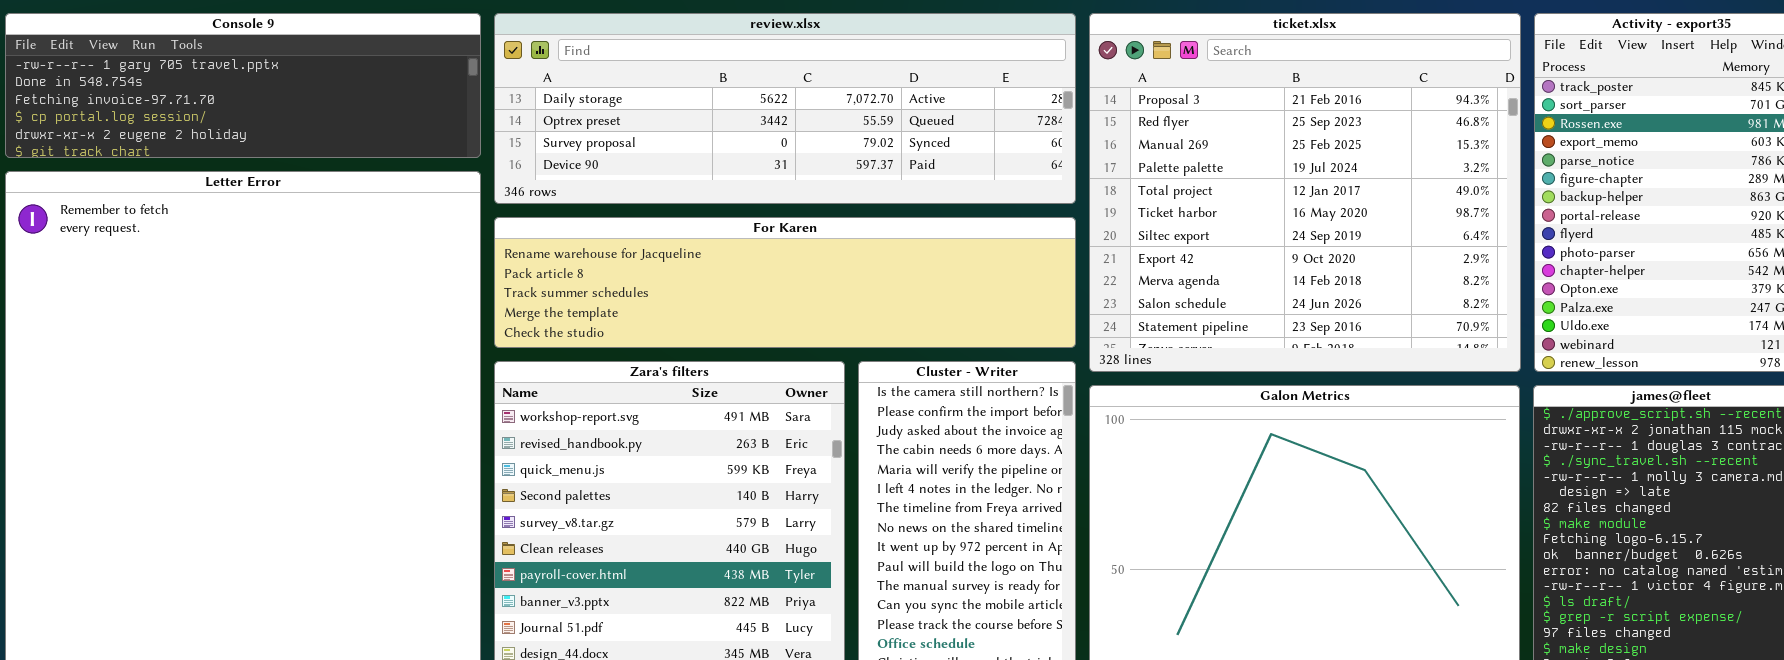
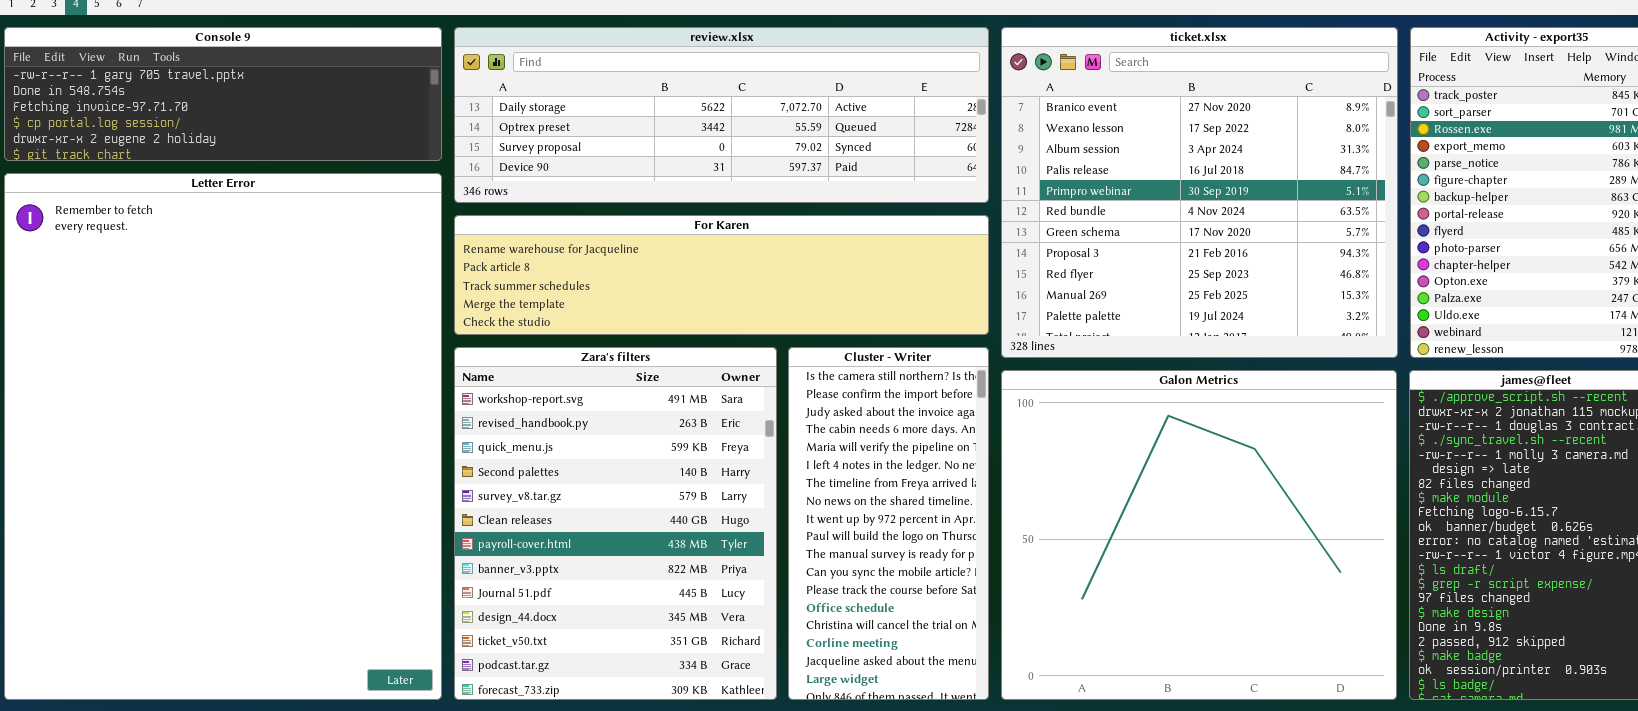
ticket.xlsx: [1089,13,1521,372] -> [1001,27,1398,358], scrolled up 7 rows

